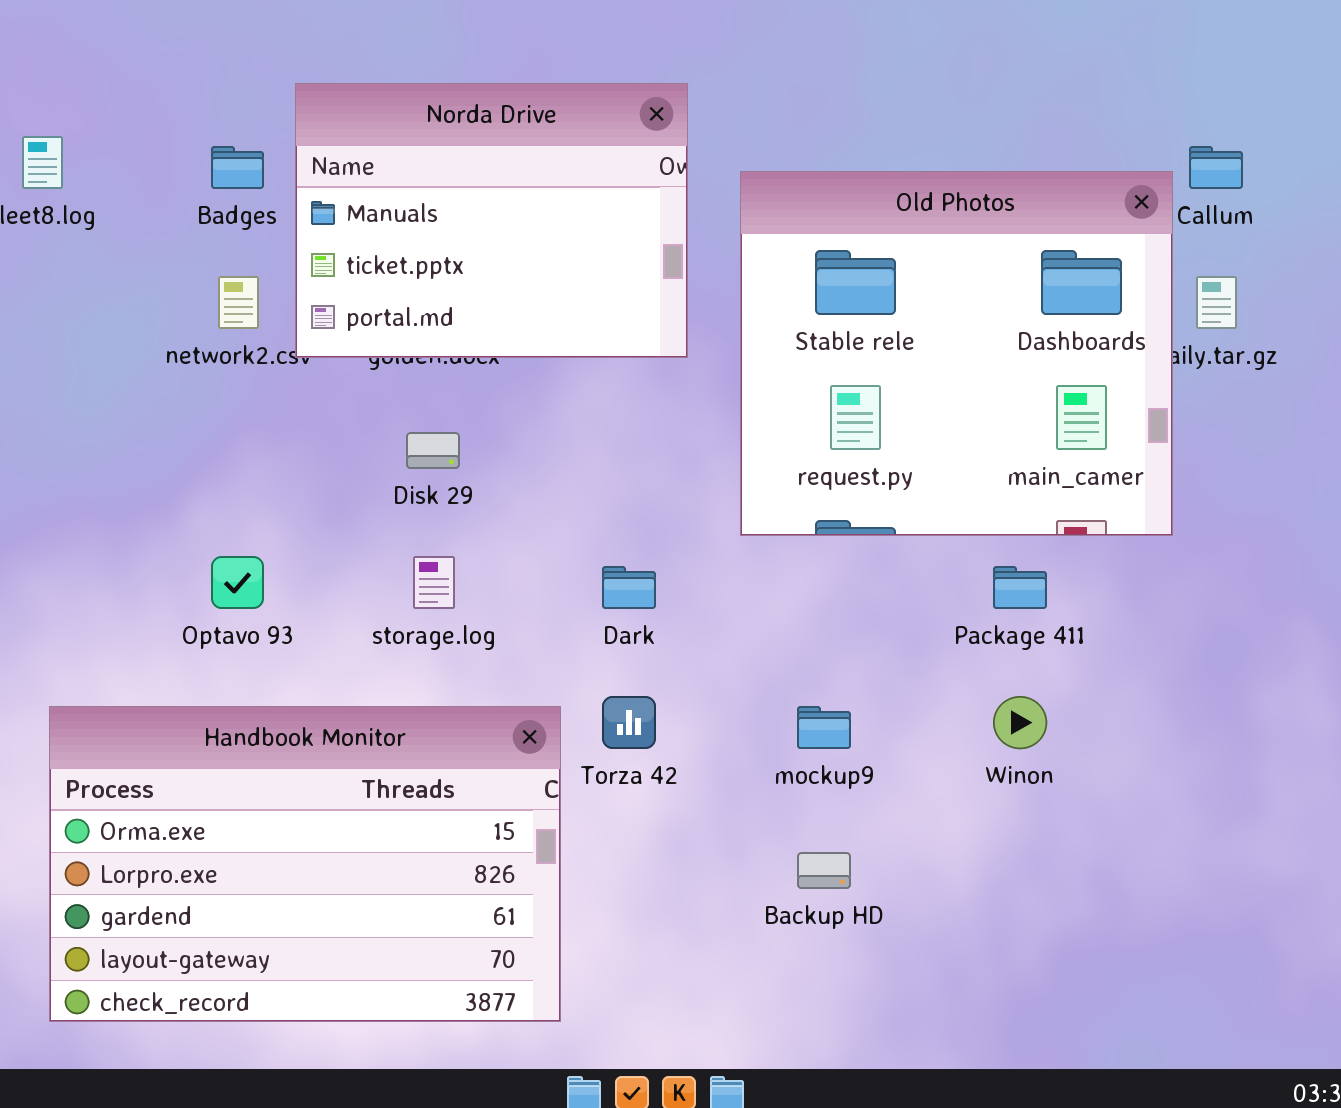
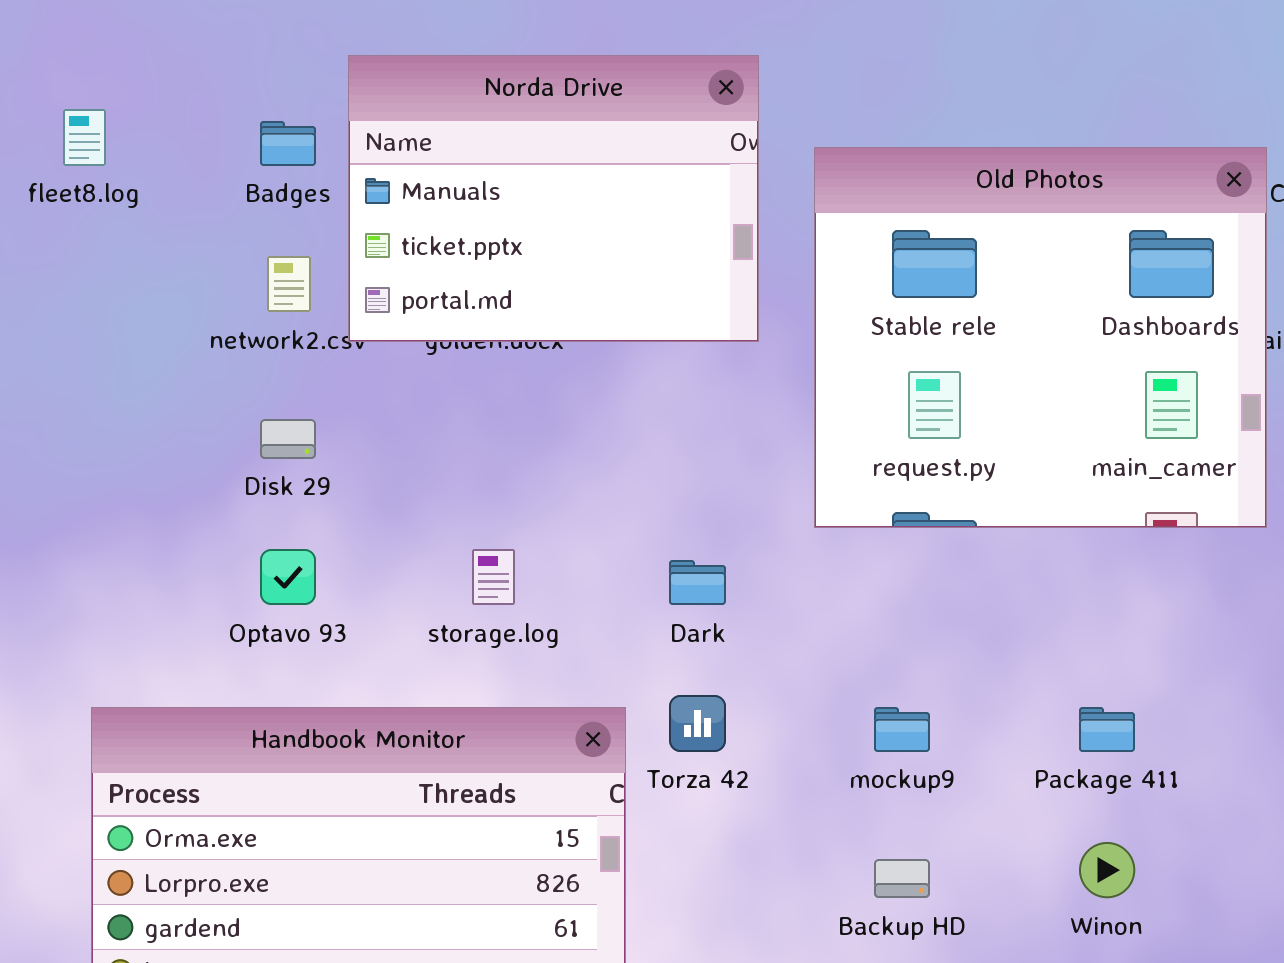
Disk 29: [406,432,460,469] -> [260,419,316,459], moved
Package 411: [993,566,1047,609] -> [1079,707,1135,752], moved
Winon: [993,696,1047,749] -> [1079,842,1135,898], moved

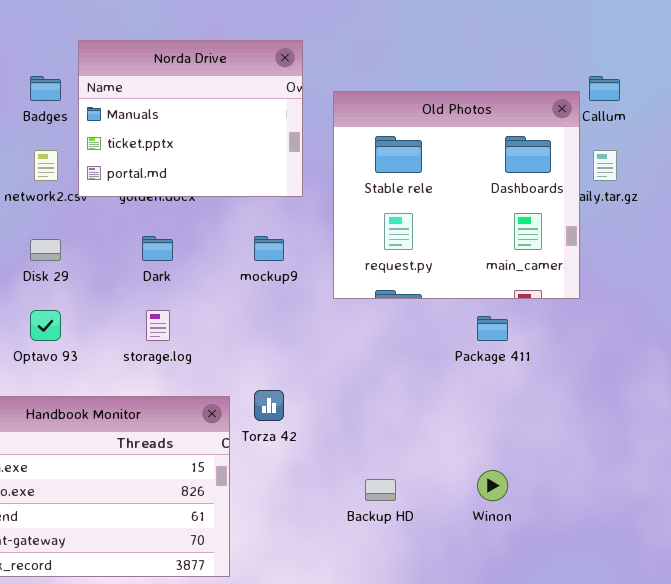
Dark: [669,560,726,605] -> [142,236,173,261], moved
mockup9: [874,707,930,752] -> [254,236,284,261], moved
Package 411: [1079,707,1135,752] -> [477,316,508,341], moved

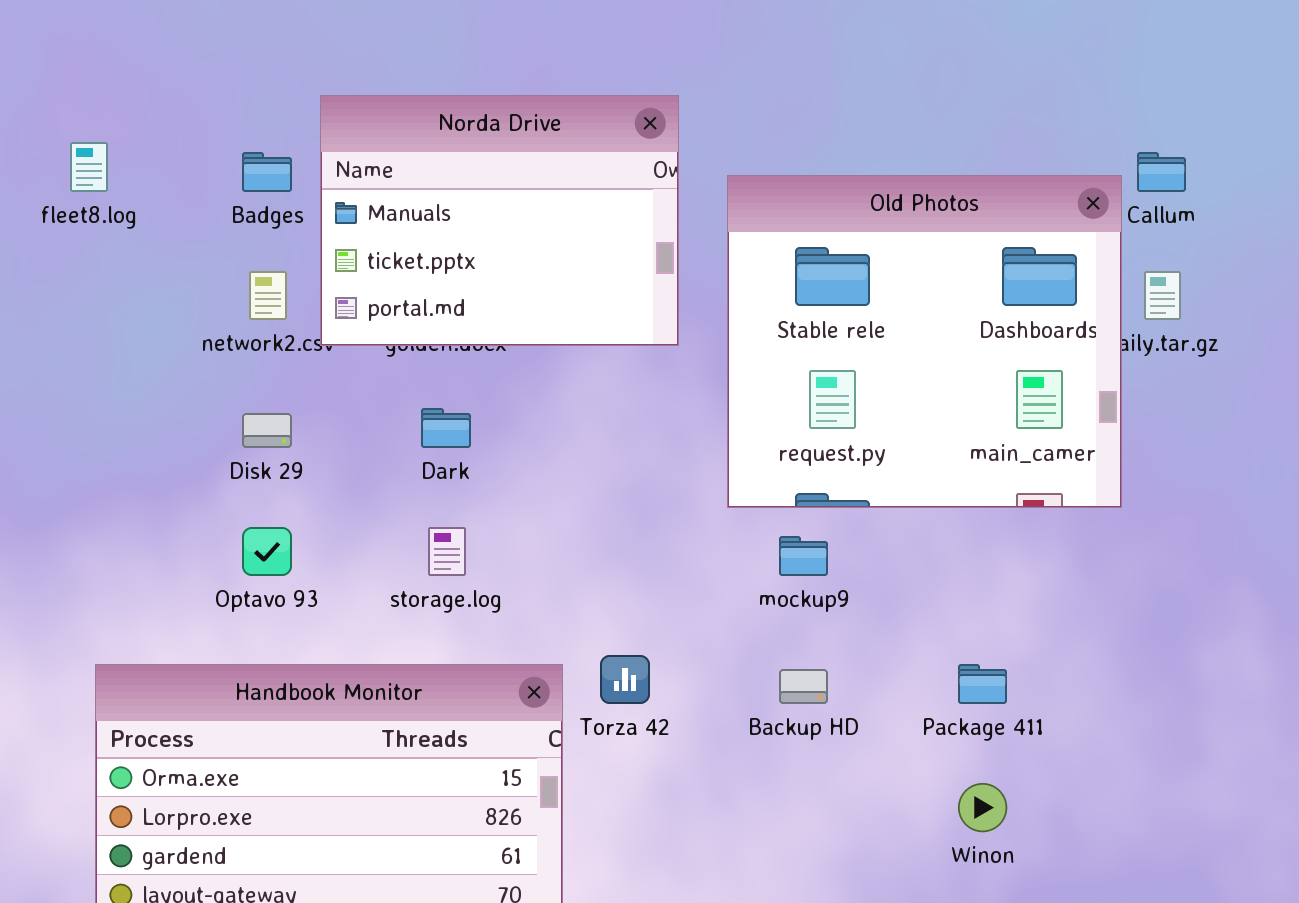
mockup9: [254,236,284,261] -> [779,536,828,576], moved
Package 411: [477,316,508,341] -> [958,664,1007,704], moved
Backup HD: [365,479,396,501] -> [779,669,828,704], moved

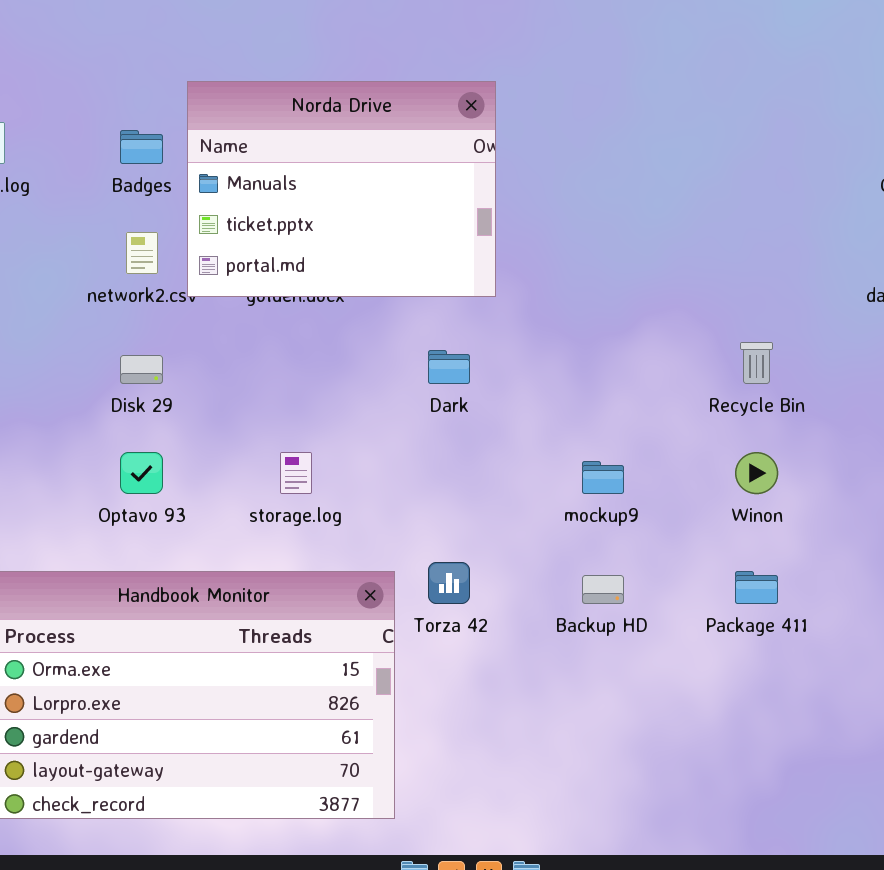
Old Photos: [727,175,1122,508] -> none, closed
Dark: [421,408,471,448] -> [428,350,470,384], moved
Winon: [958,783,1007,832] -> [735,452,778,494], moved

